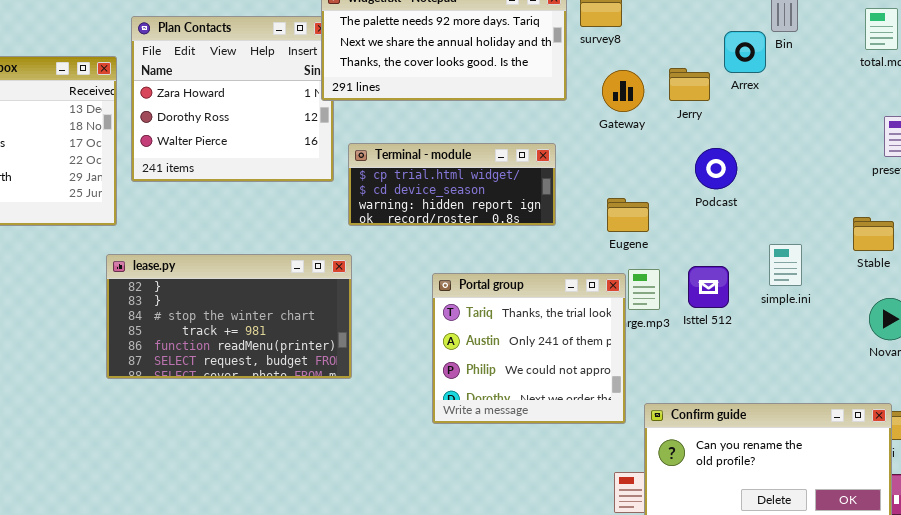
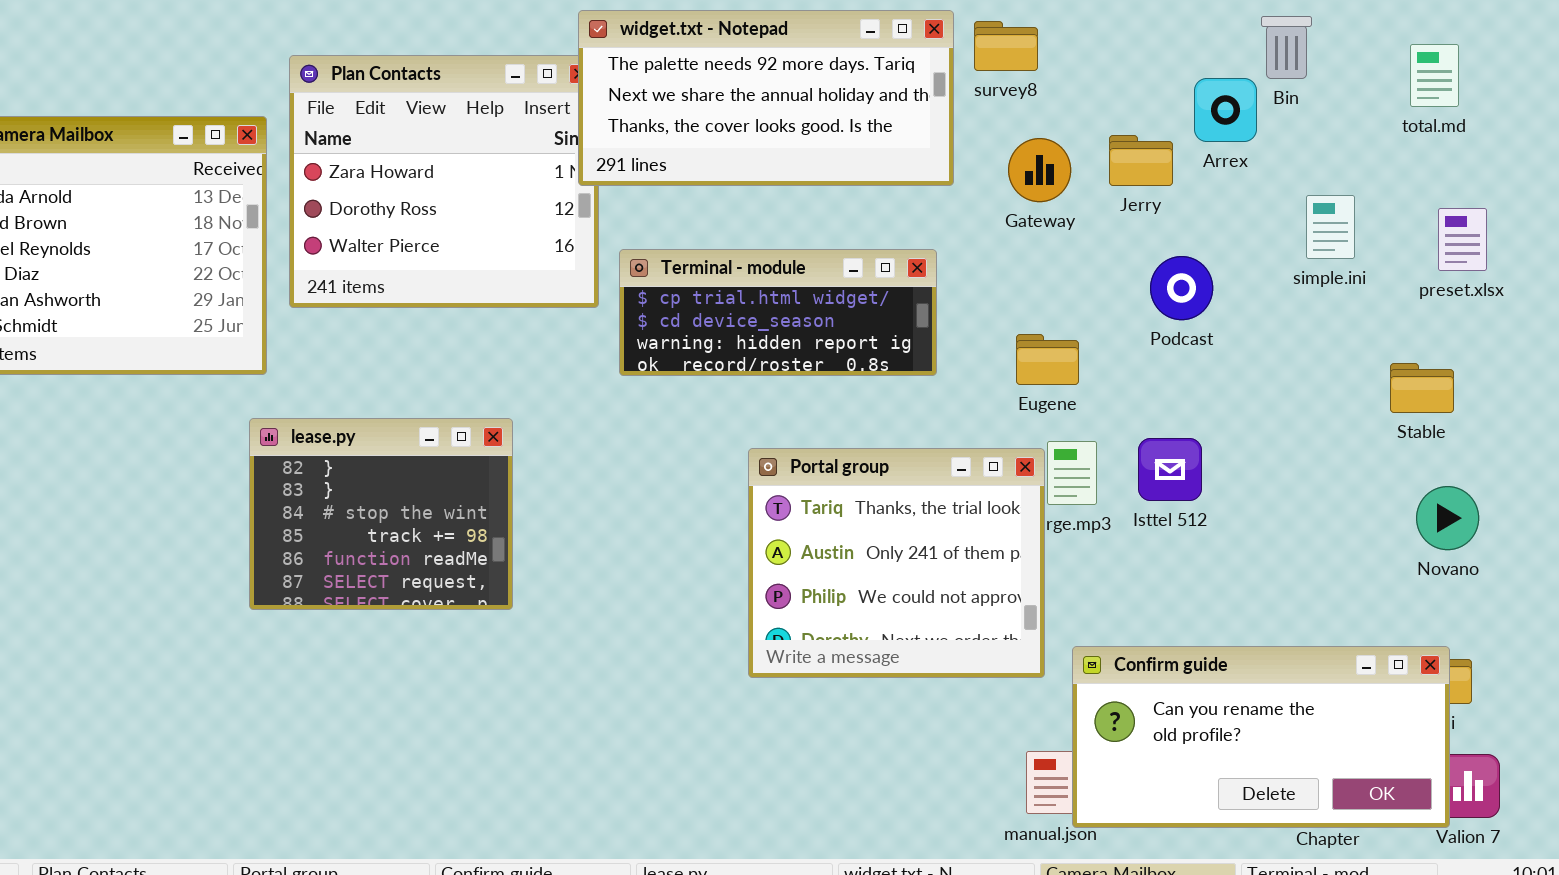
simple.ini: [769,244,802,286] -> [1306,195,1355,259], moved
lease.py: [106,254,352,379] -> [249,418,513,610], resized

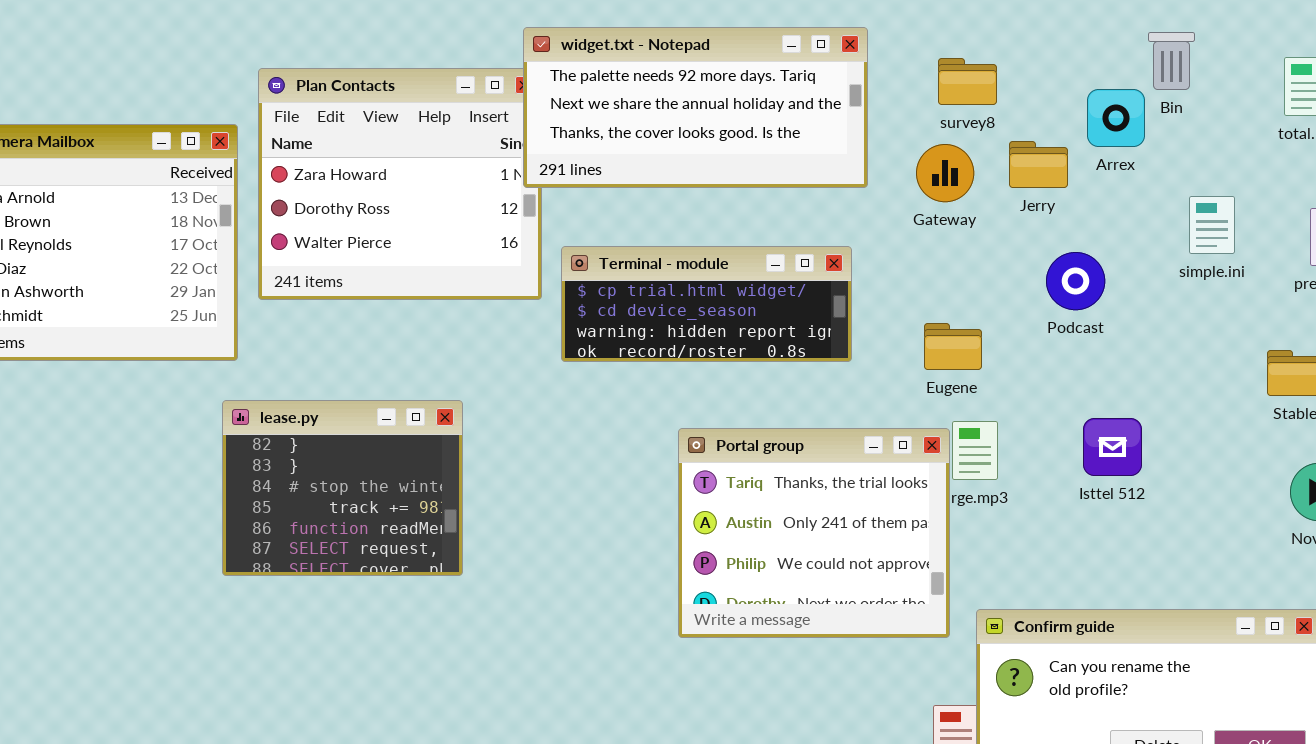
survey8: [974,21,1038,71] -> [938,58,997,105], moved
Isttel 512: [1138,438,1202,501] -> [1083,418,1142,476], moved

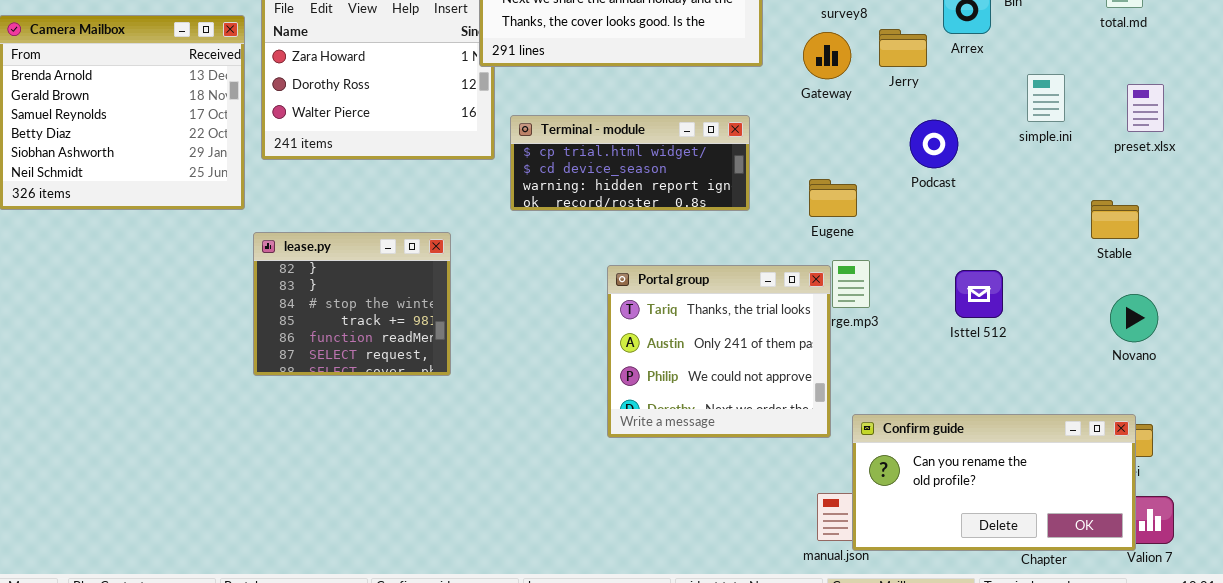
lease.py: [222,400,463,576] -> [253,232,451,376], moved
Isttel 512: [1083,418,1142,476] -> [955,270,1003,318], moved

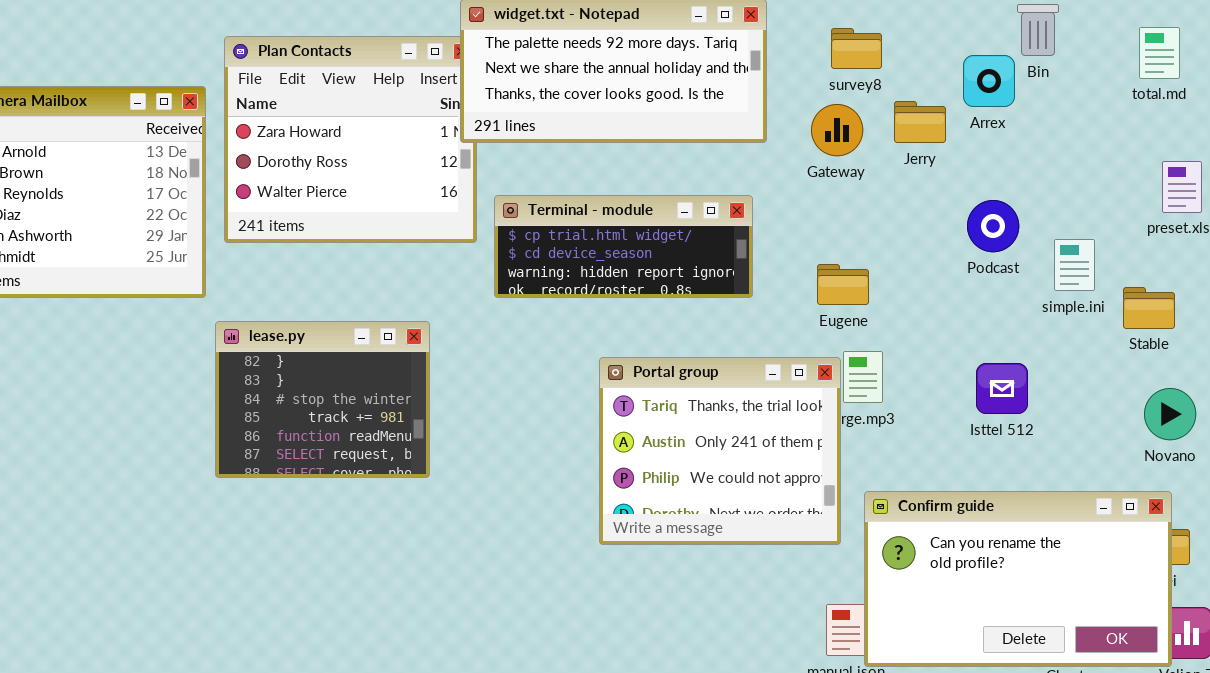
simple.ini: [1027,74,1065,122] -> [1054,239,1095,291], moved
Podcast: [910,120,958,168] -> [967,200,1019,252], moved
Confirm guide: [852,414,1136,551] -> [864,491,1172,667], resized

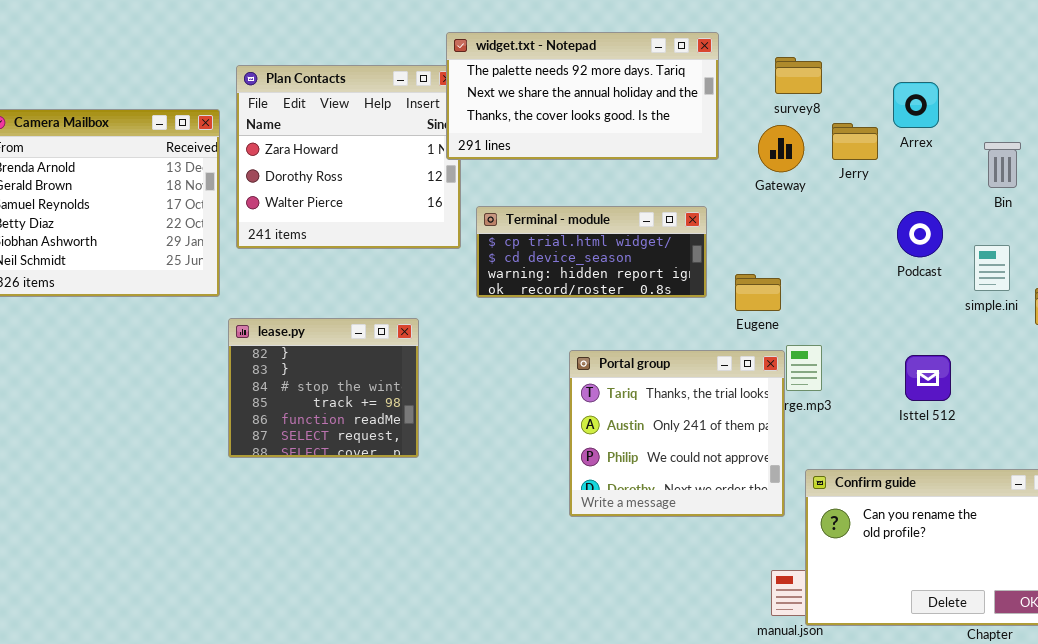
Bin: [1017,4,1059,56] -> [984,142,1021,188], moved
Eugene: [817,264,869,305] -> [735,274,781,311], moved

